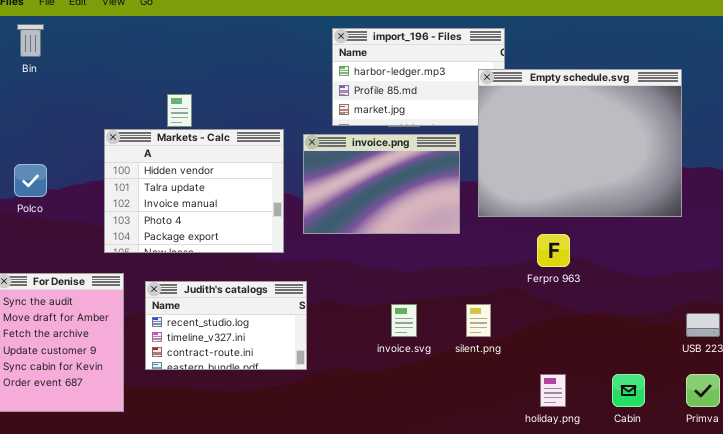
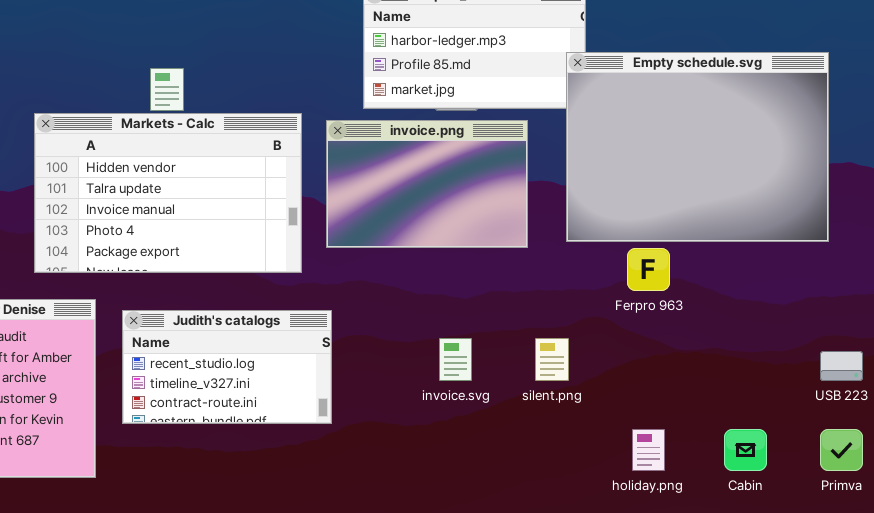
Empty schedule.svg: [478,69,682,217] -> [566,52,829,242], moved
Markets - Calc: [104,129,284,253] -> [34,113,302,273], resized

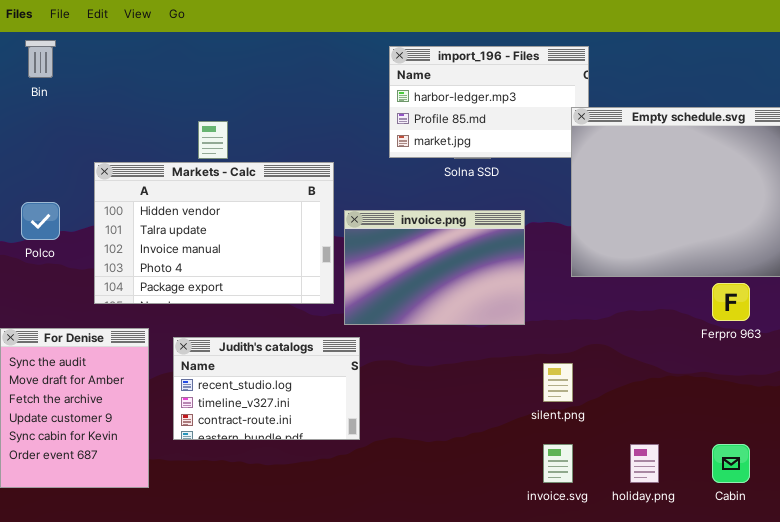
invoice.png: [326,120,528,248] -> [344,210,525,325], moved
Ferpro 963: [627,248,670,291] -> [712,283,750,321], moved
invoice.svg: [439,338,472,381] -> [543,444,573,483], moved

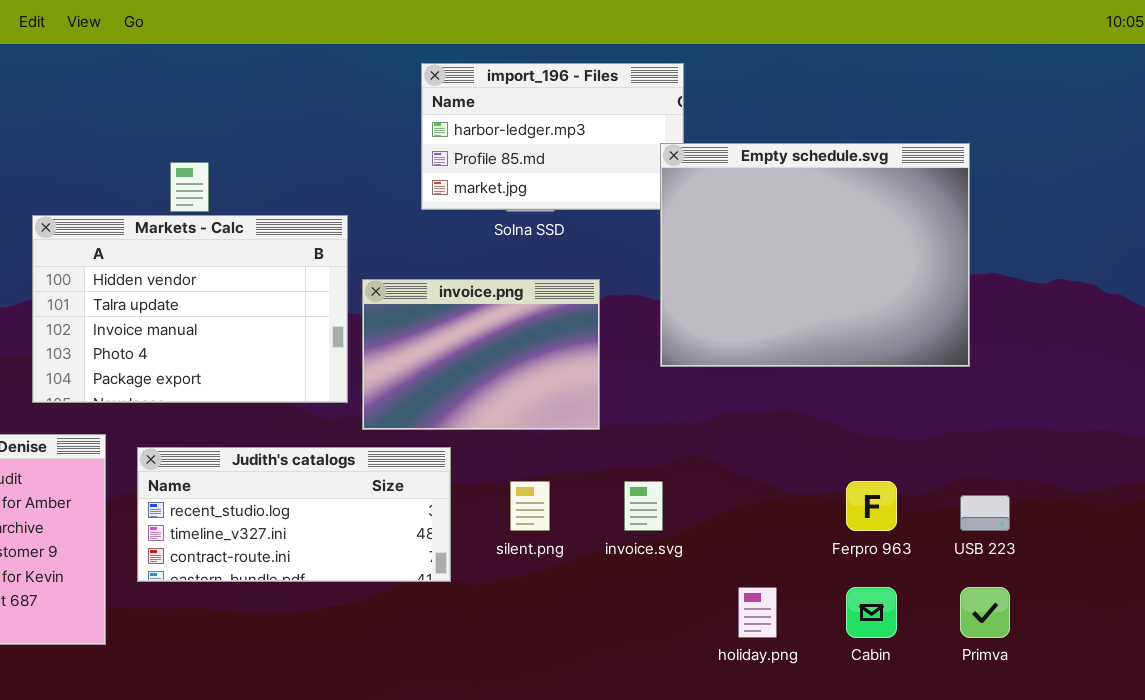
Ferpro 963: [712,283,750,321] -> [846,481,897,531], moved
Judith's catalogs: [173,337,360,440] -> [137,447,451,582], resized
silent.png: [543,363,573,402] -> [510,481,550,531], moved
invoice.svg: [543,444,573,483] -> [624,481,663,531], moved

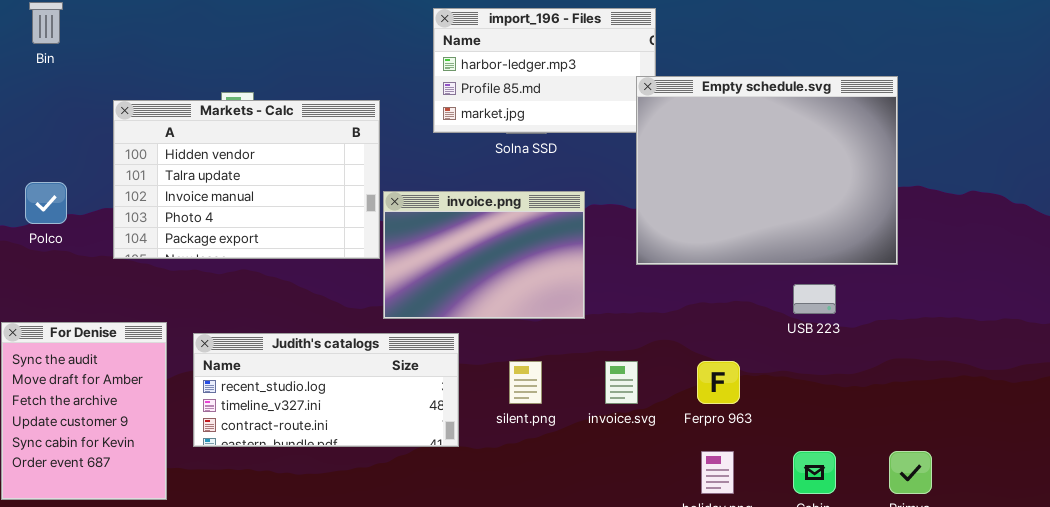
Markets - Calc: [32,215,348,403] -> [113,100,380,259], moved
Ferpro 963: [846,481,897,531] -> [697,361,740,404], moved
USB 223: [960,495,1010,531] -> [793,284,836,314], moved

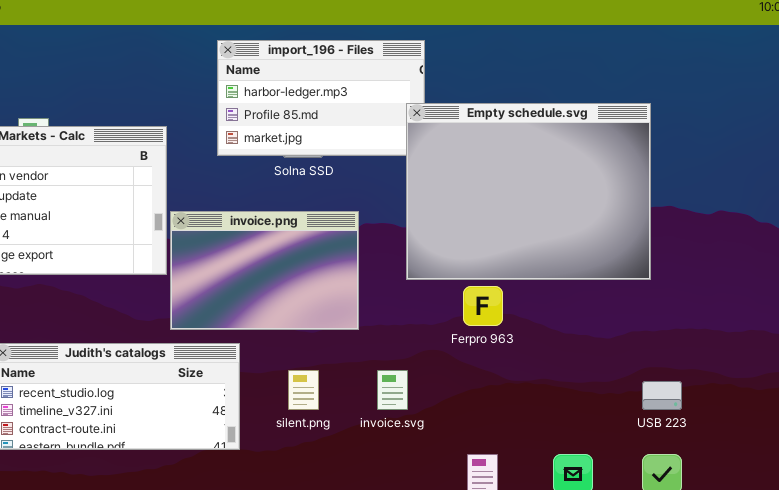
USB 223: [793,284,836,314] -> [642,381,682,410], moved
Ferpro 963: [697,361,740,404] -> [463,286,503,326], moved

